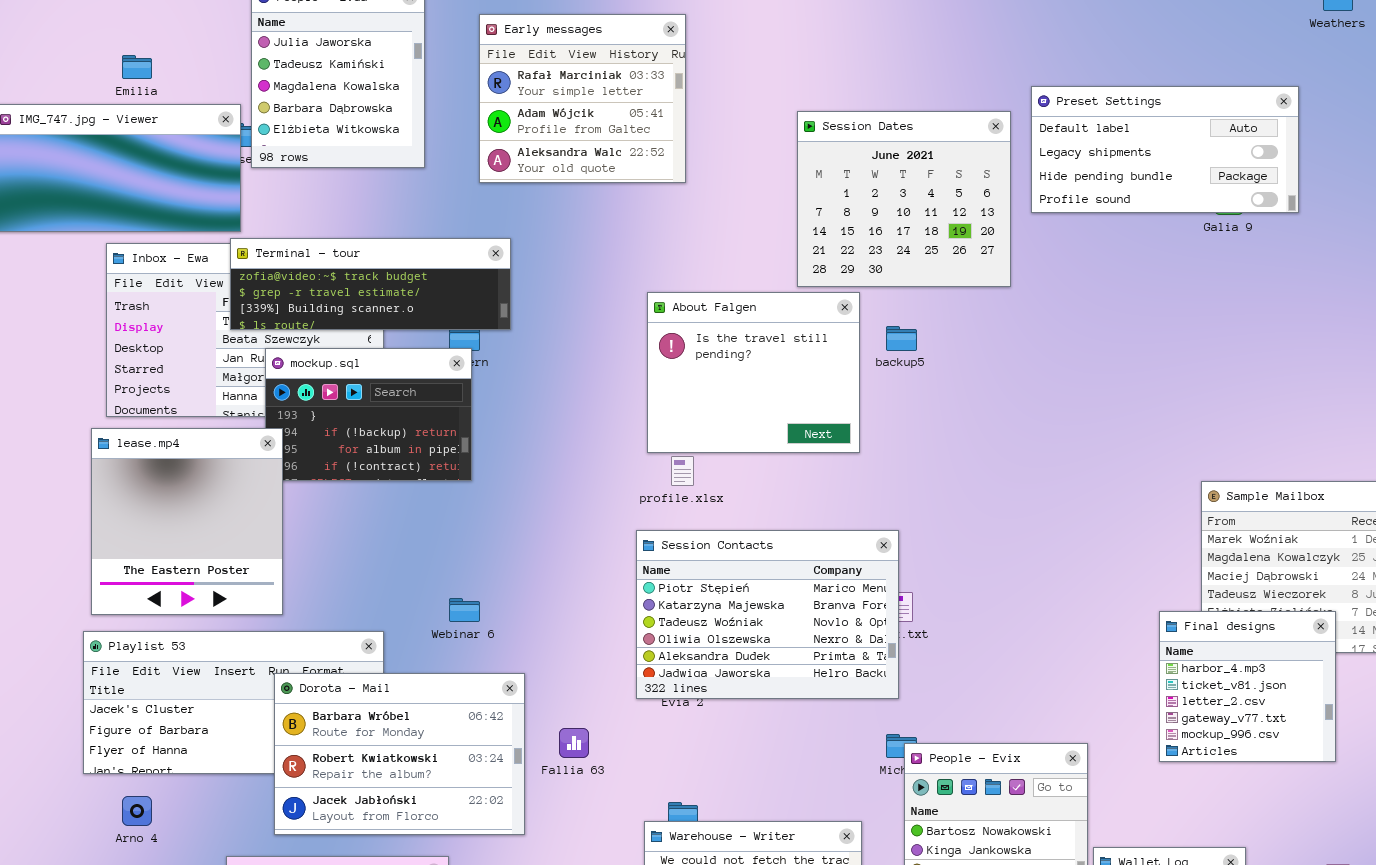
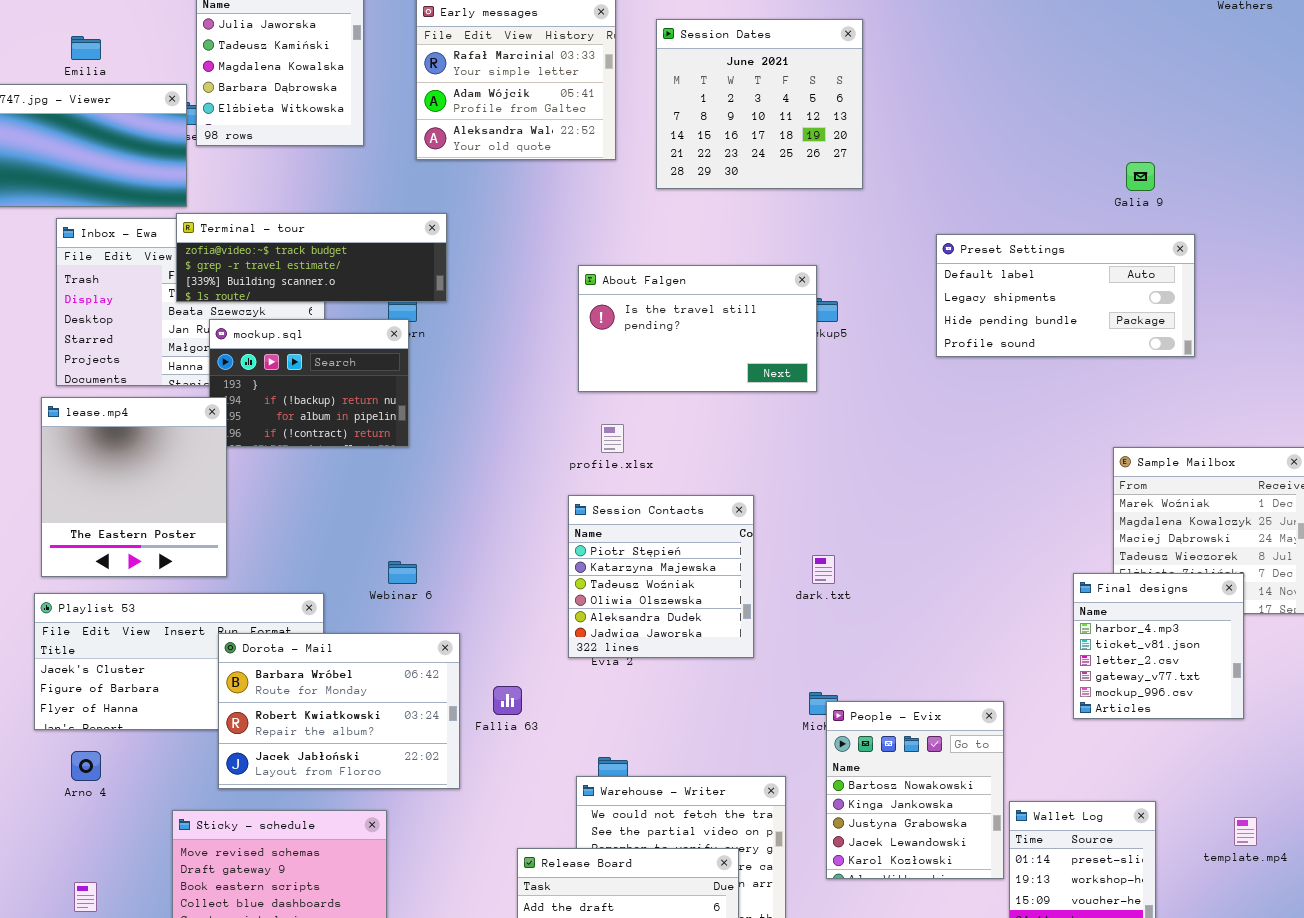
Preset Settings: [1031,86,1299,213] -> [936,234,1195,357], moved
Session Dates: [797,111,1011,287] -> [656,19,863,189], moved
About Falgen: [647,292,860,453] -> [578,265,817,392], resized
Session Contacts: [636,530,899,699] -> [568,495,754,658], resized

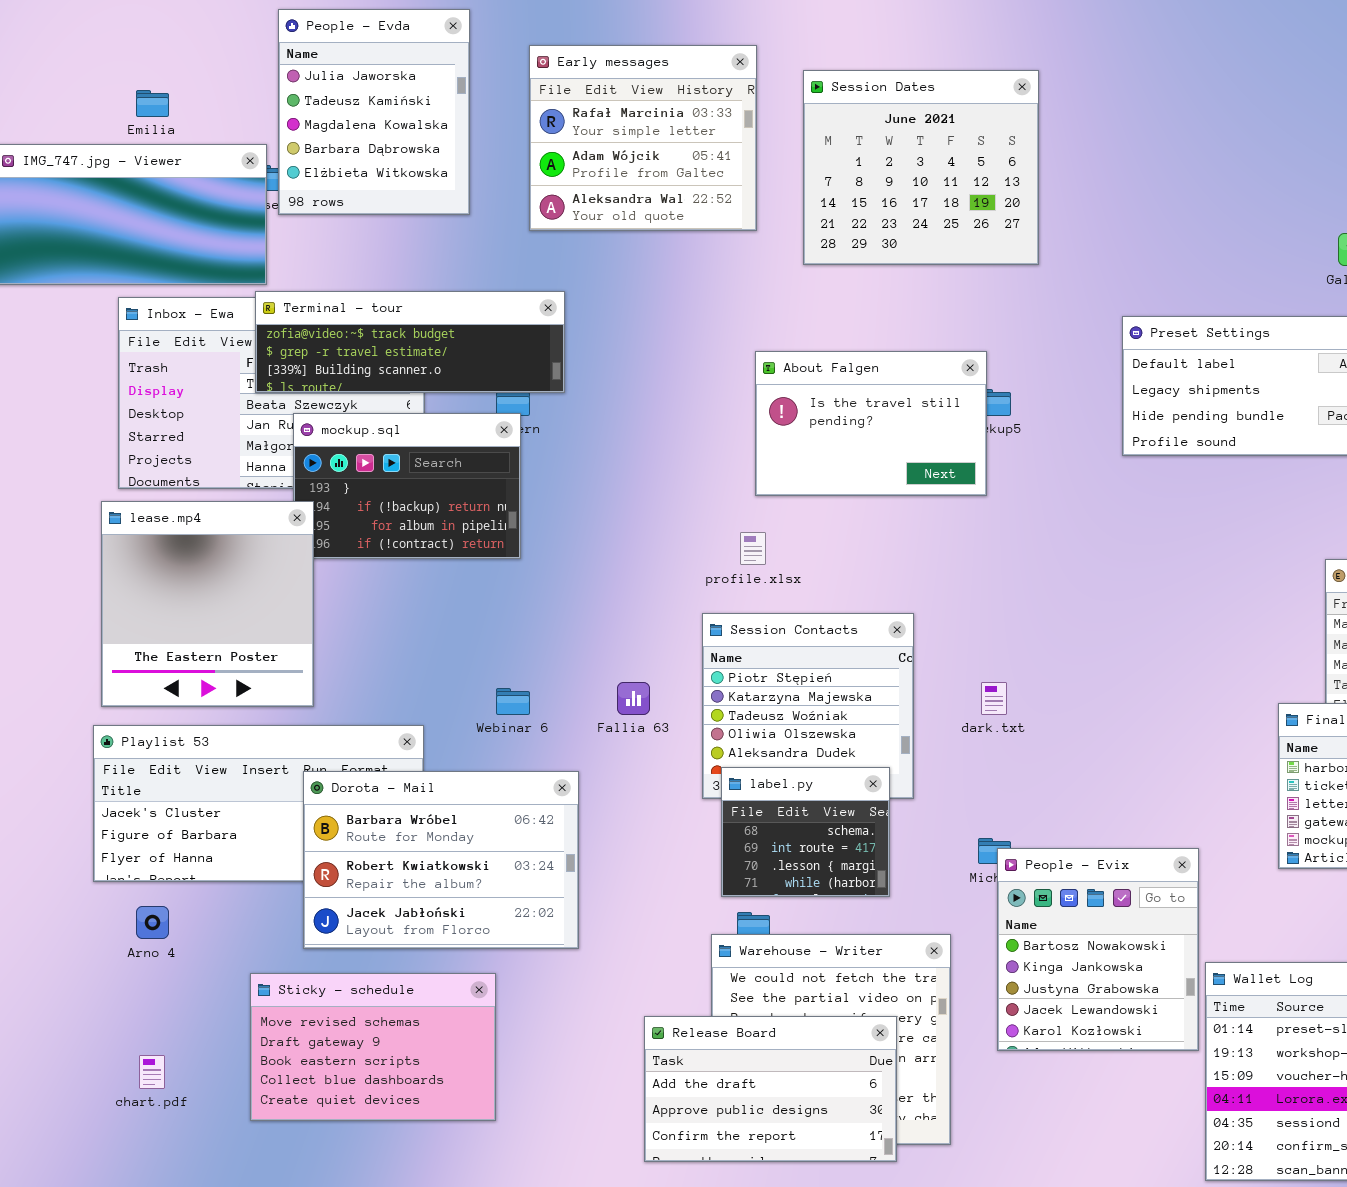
About Falgen: [578,265,817,392] -> [755,351,987,496], resized
label.py: none -> [721,767,890,897], opened
Fallia 63: [493,686,522,715] -> [617,682,650,715], moved

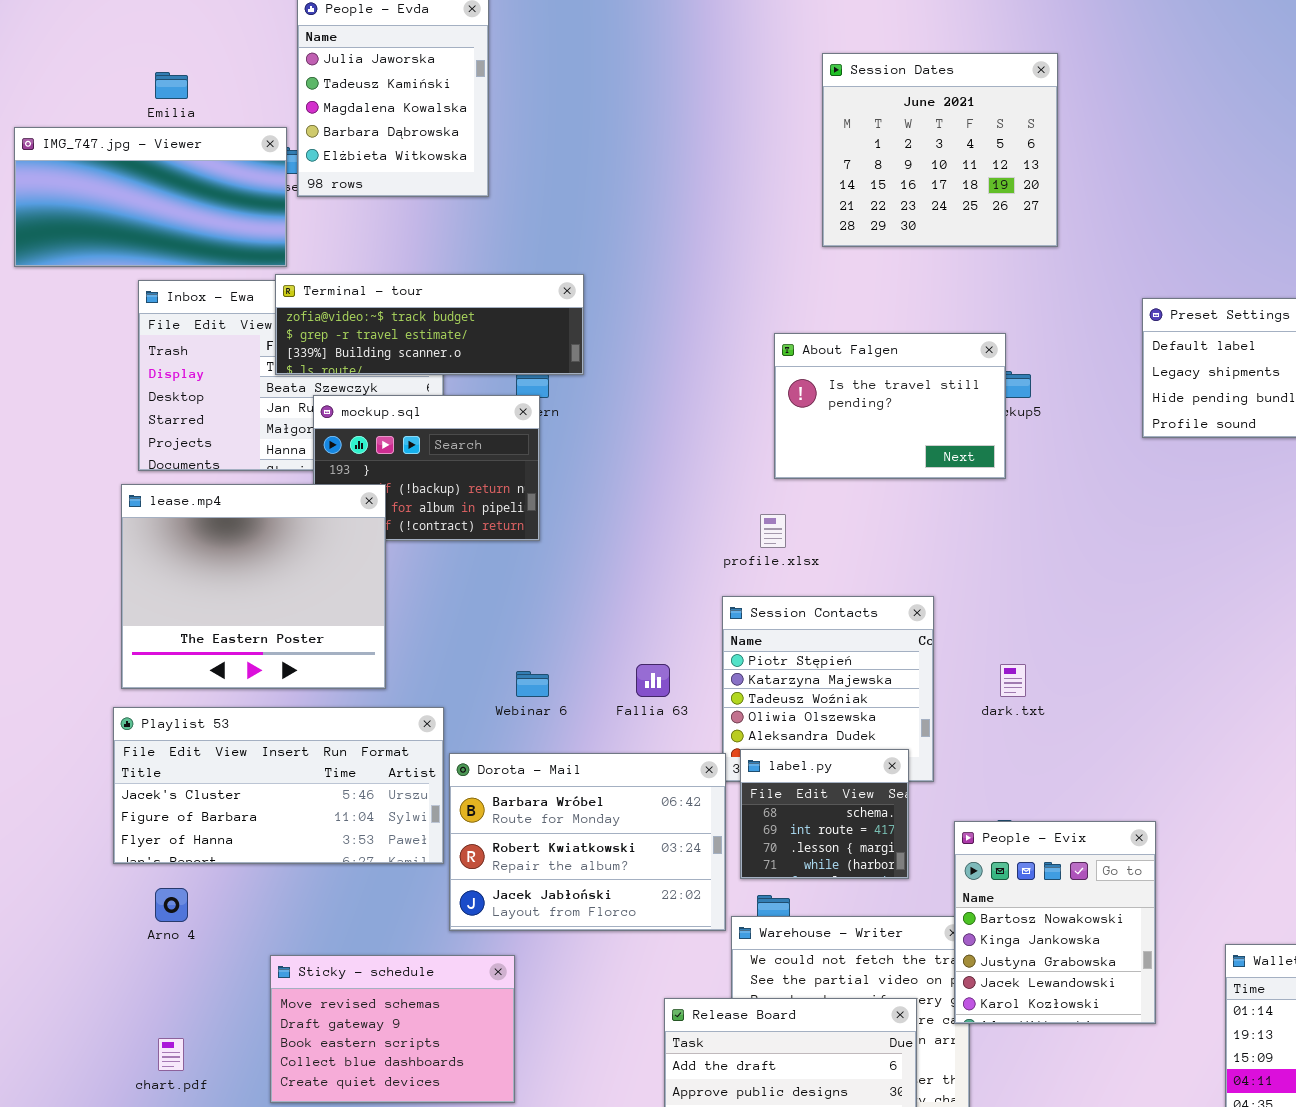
Early messages: [529,45,757,231] -> none, closed
lease.mp4: [101,501,314,707] -> [121,484,386,689], resized
Dorota - Mail: [303,771,579,949] -> [449,753,726,931], moved
People - Evix: [997,848,1199,1051] -> [954,821,1156,1024], moved

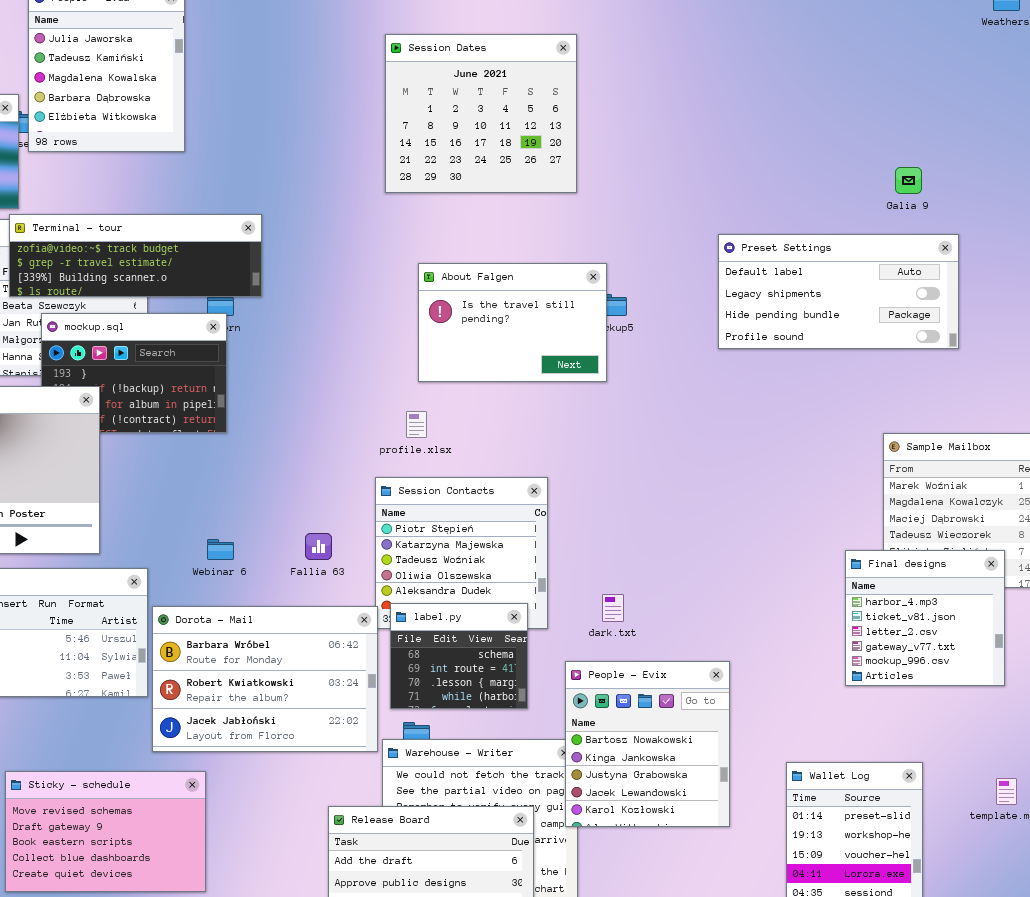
Session Dates: [822,53,1058,247] -> [385,34,577,193], moved
dark.txt: [1000,664,1026,697] -> [602,594,624,622], moved

